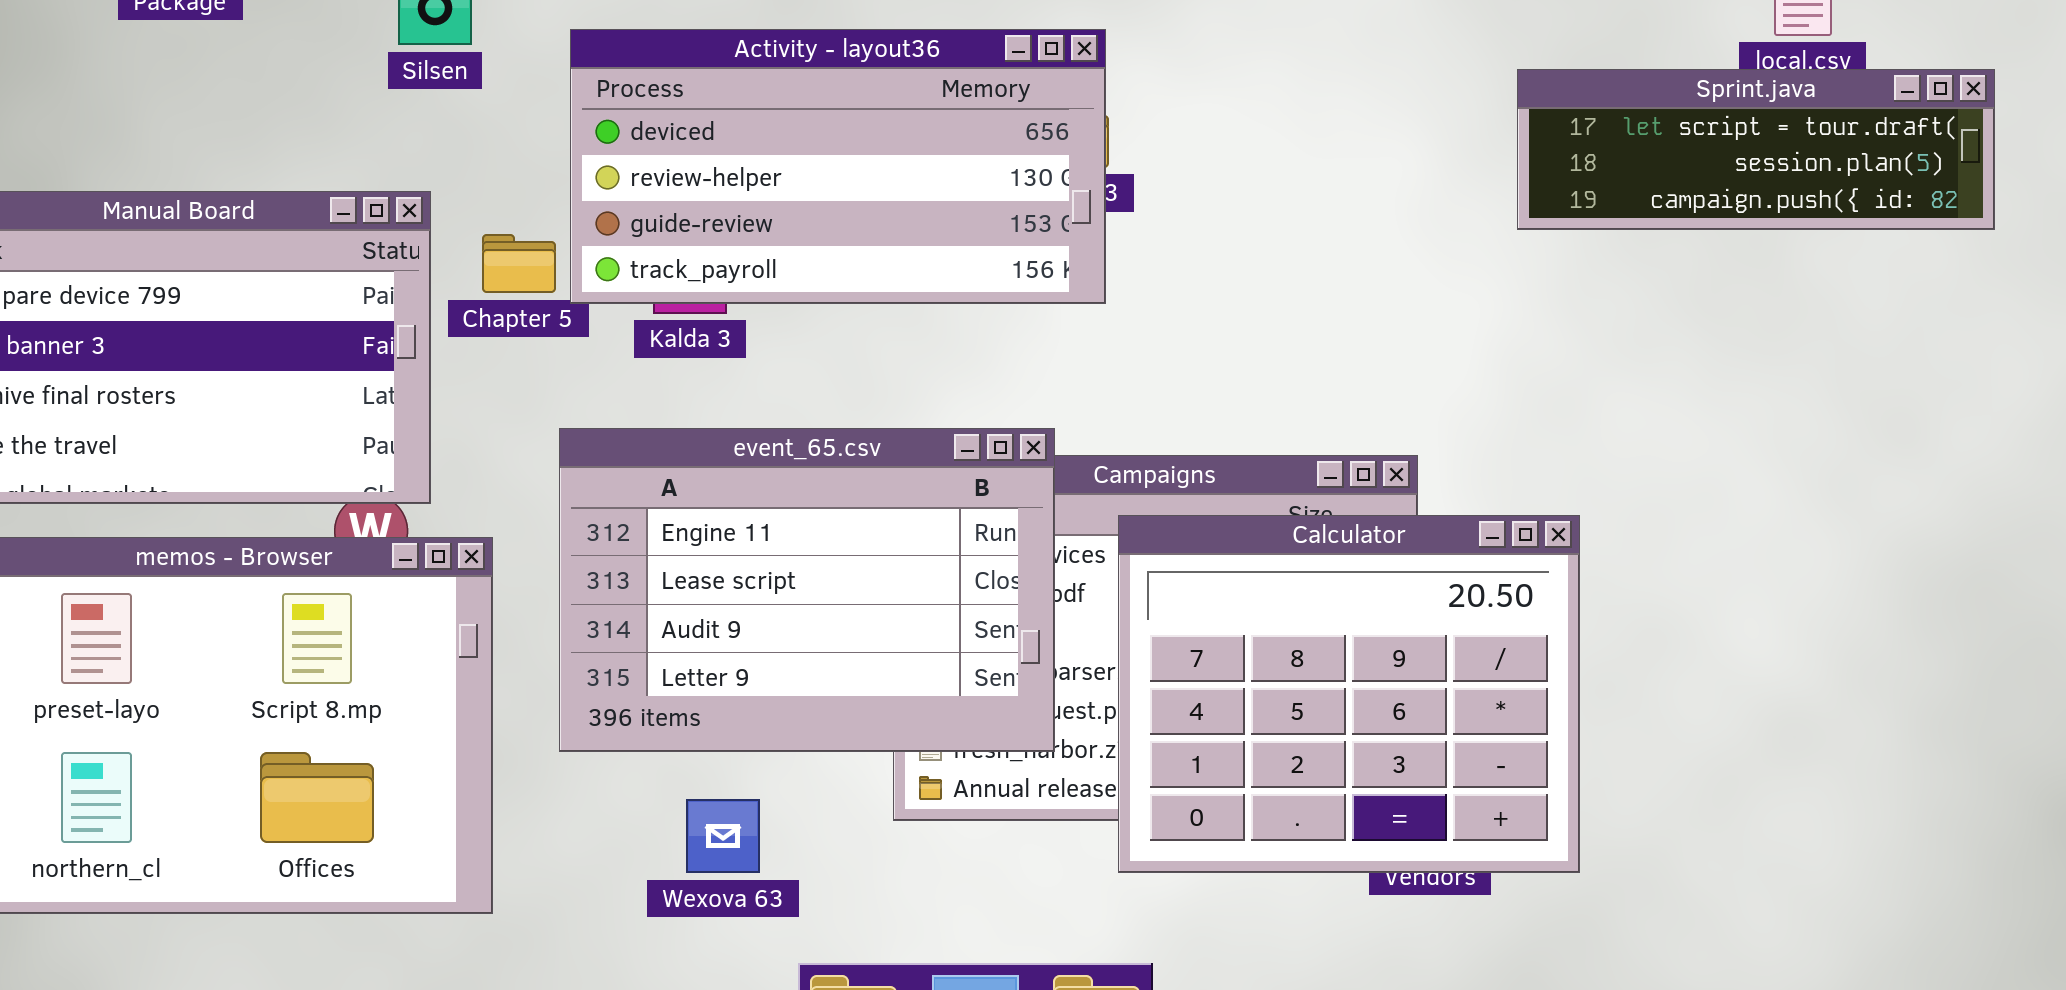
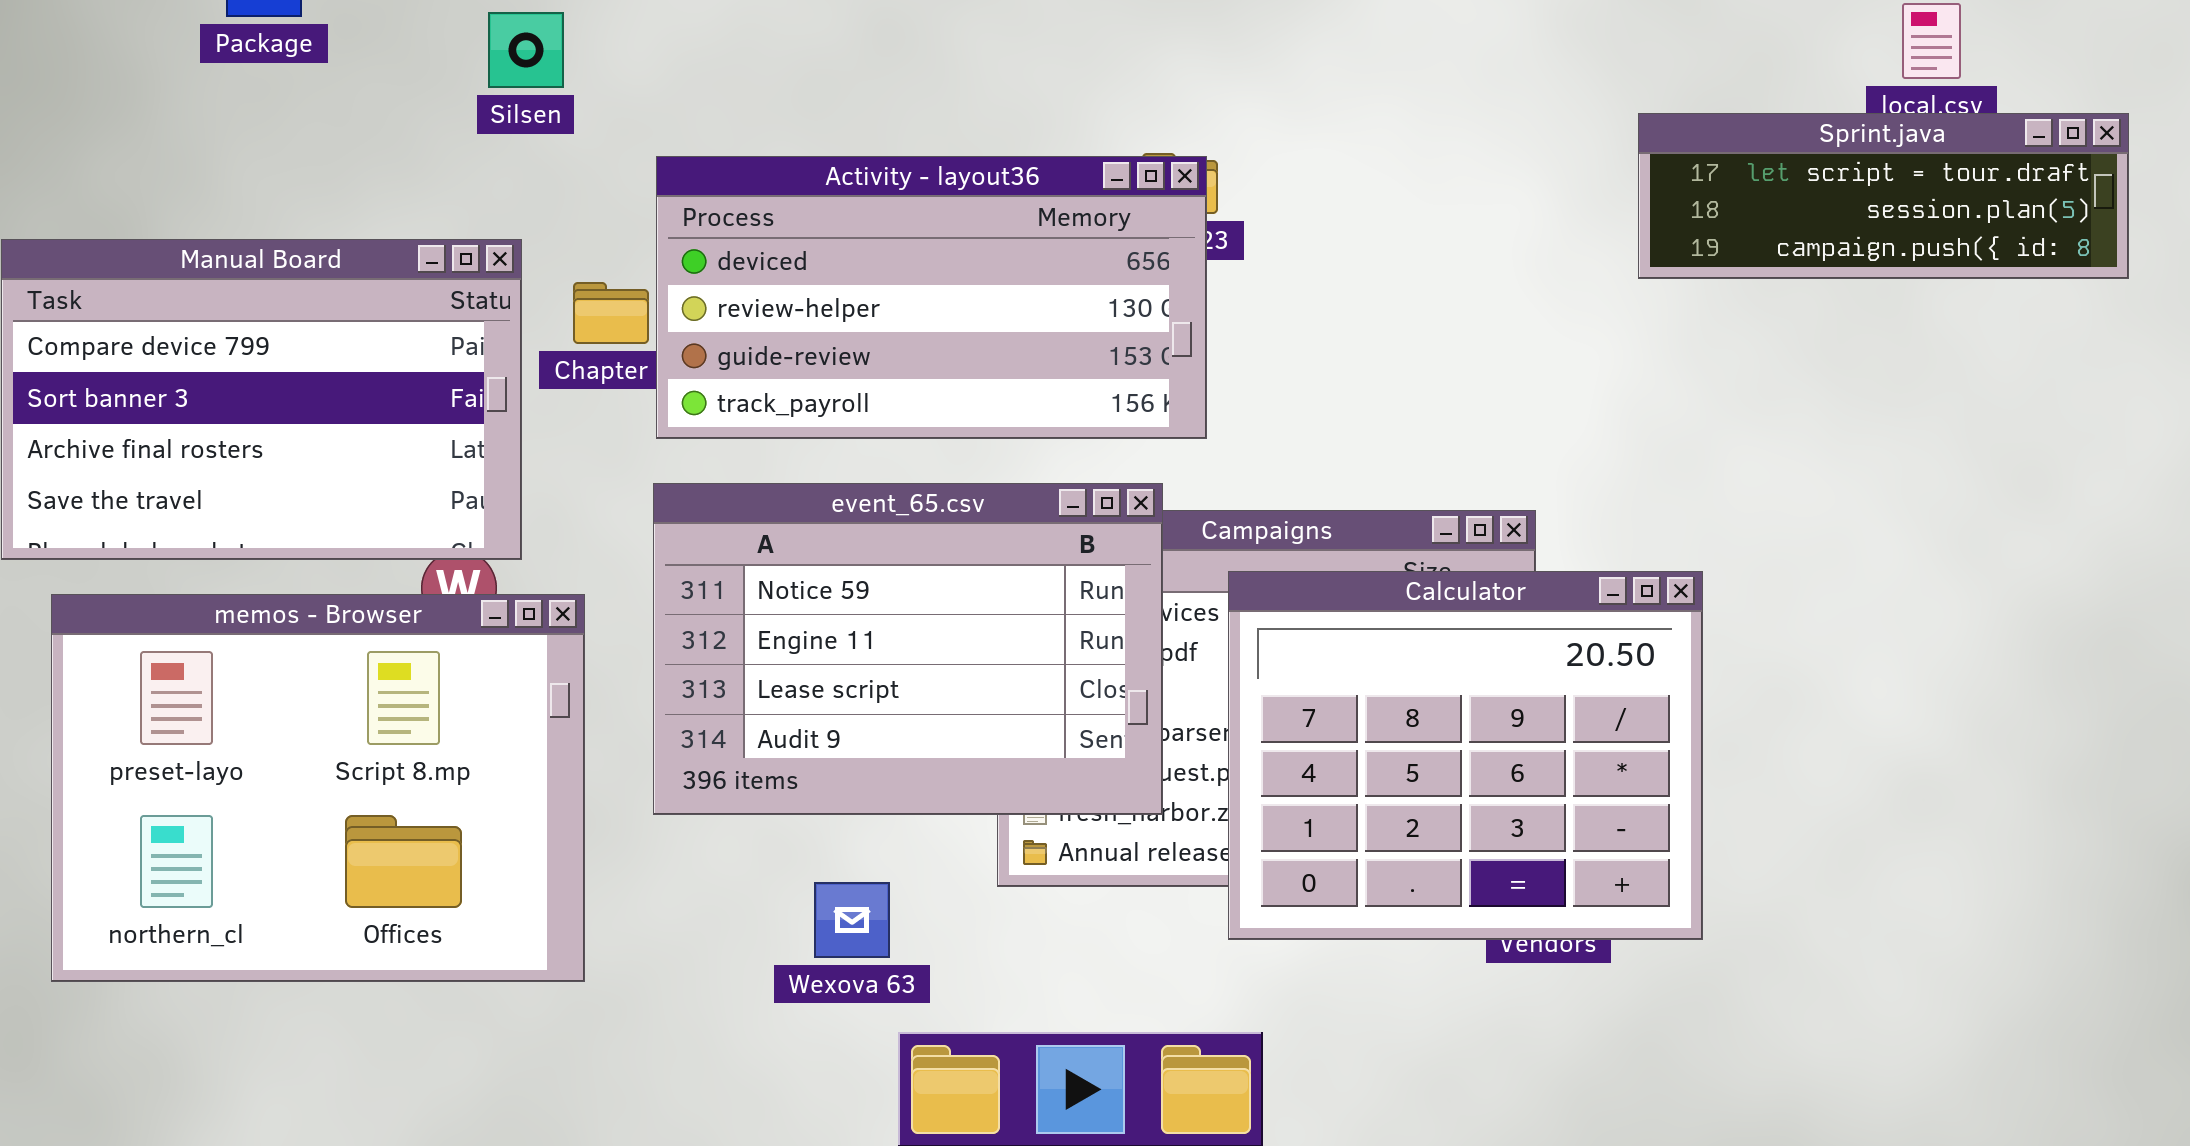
Activity - layout36: [570,29,1106,304] -> [656,156,1207,439], moved
event_65.csv: [559,428,1055,752] -> [653,483,1163,815], scrolled up 1 row
Wexova 63: [686,799,760,873] -> [814,882,890,958], moved

